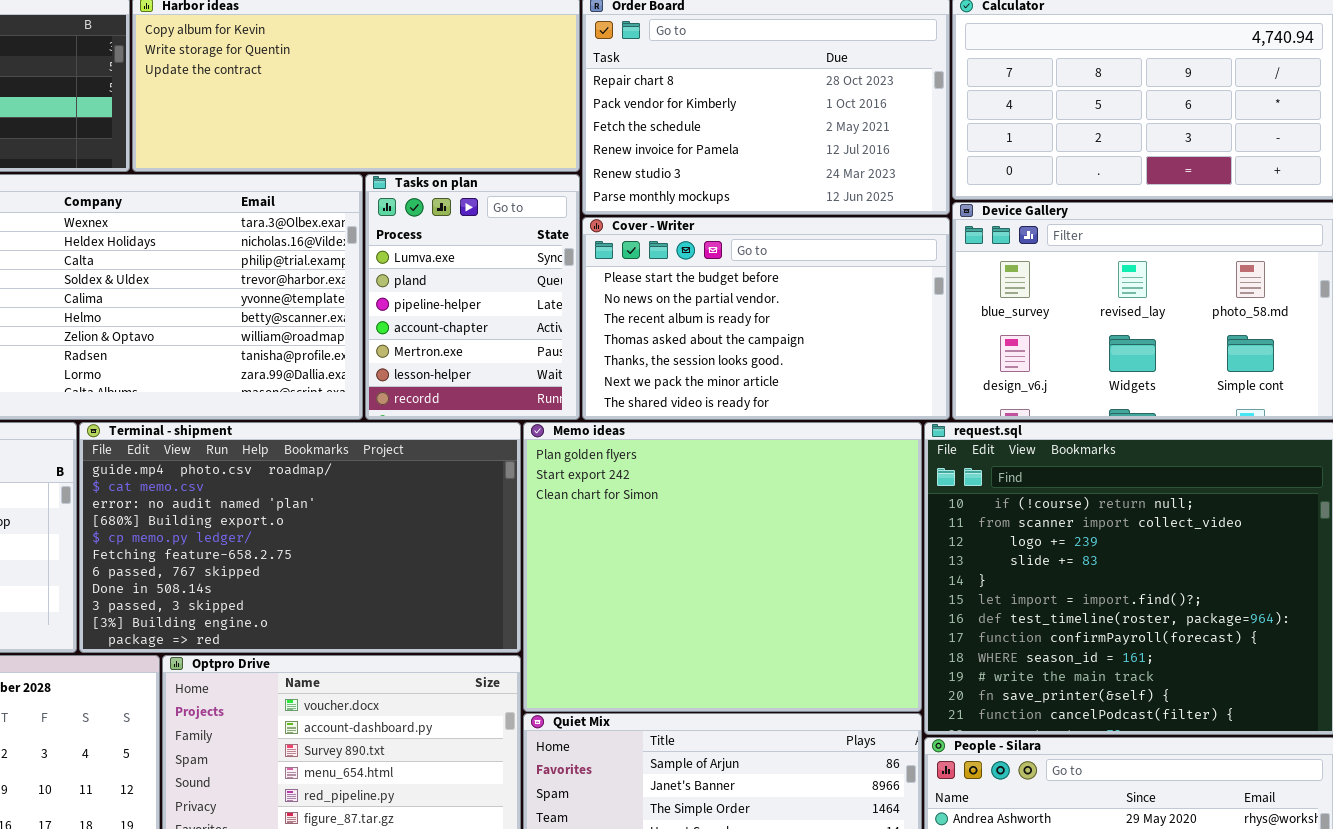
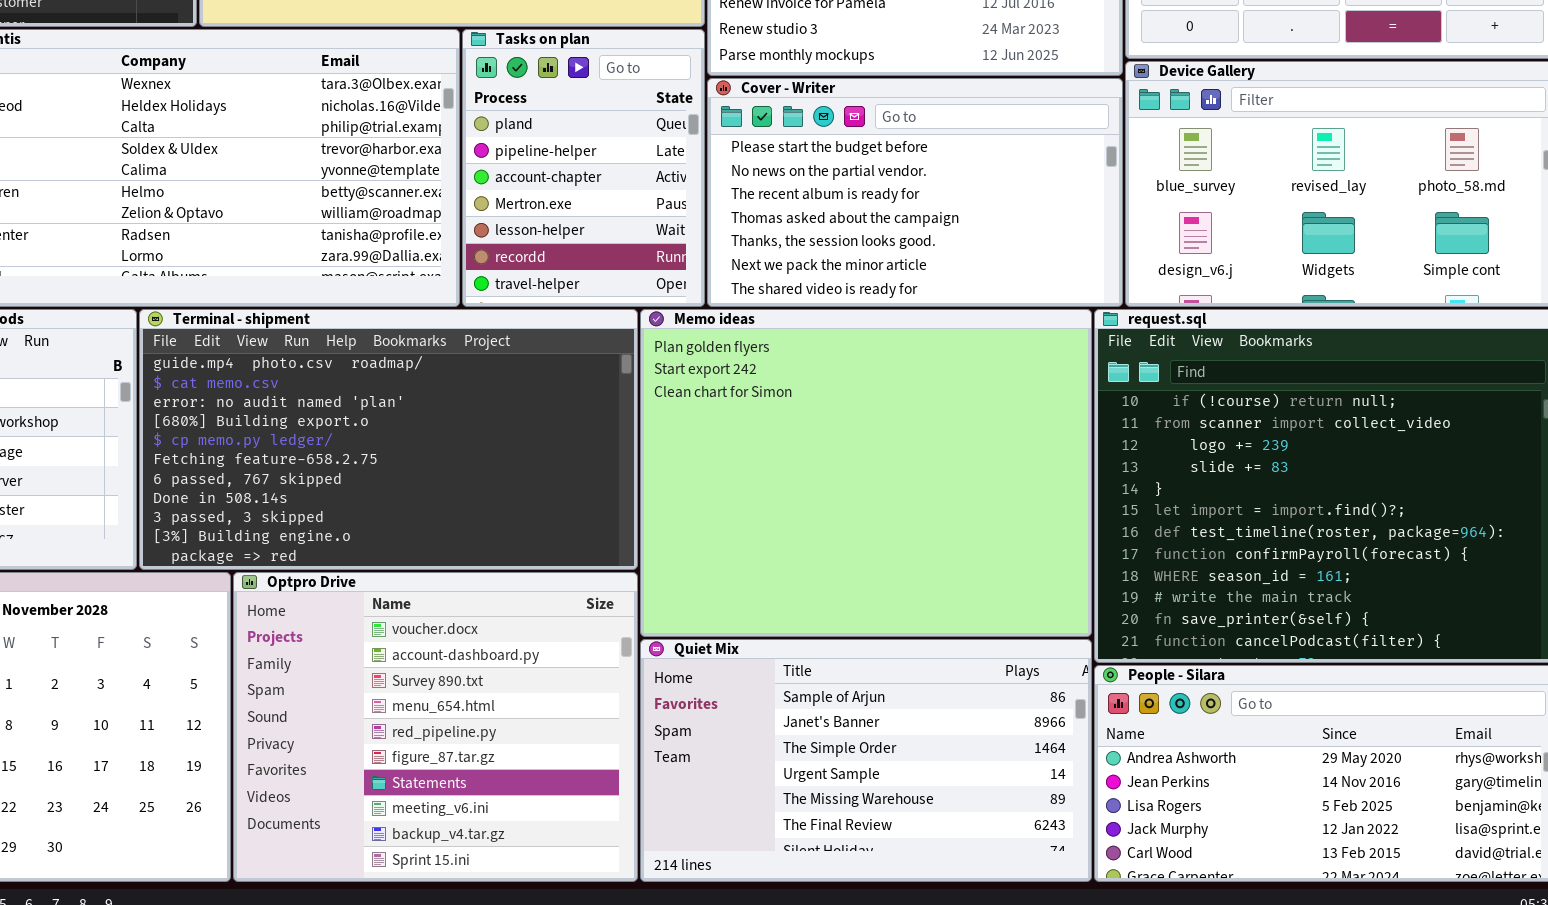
Tasks on plan: [365,174,580,420] -> [462,29,705,307], scrolled down 1 row

